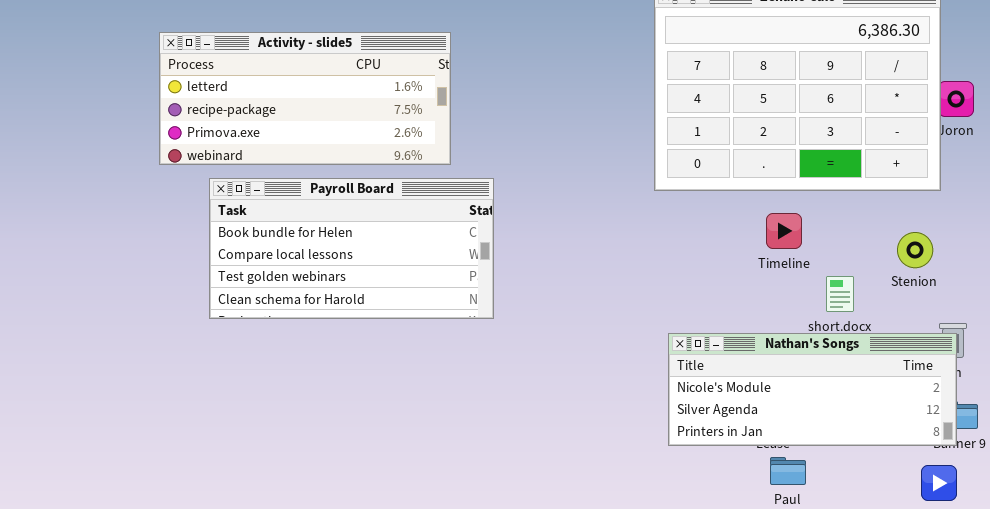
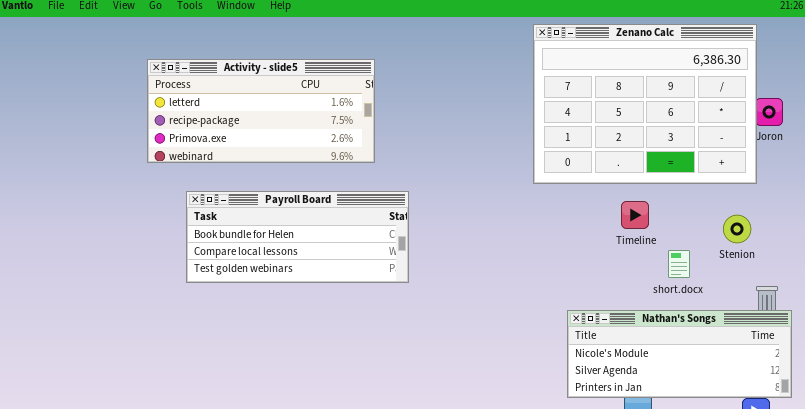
Payroll Board: [209,178,494,319] -> [186,191,409,283], resized
Nathan's Songs: [668,333,957,446] -> [567,310,792,398], moved

